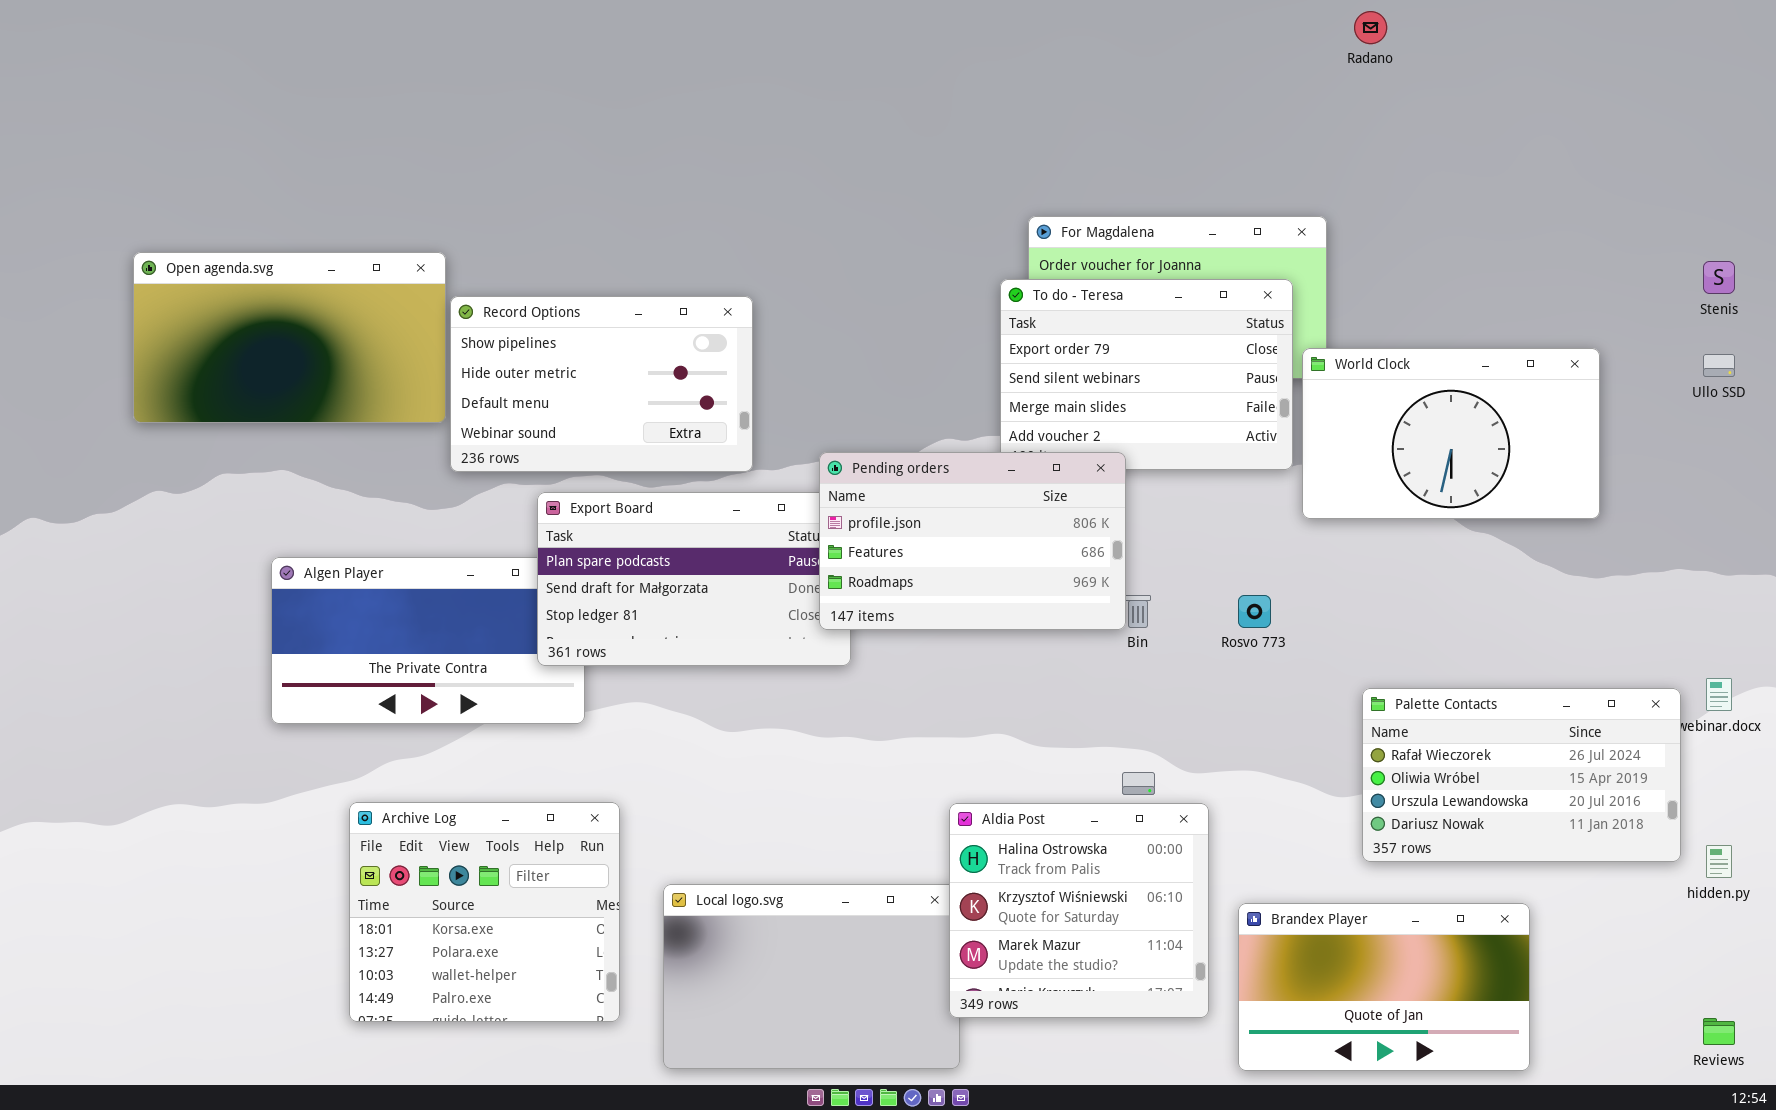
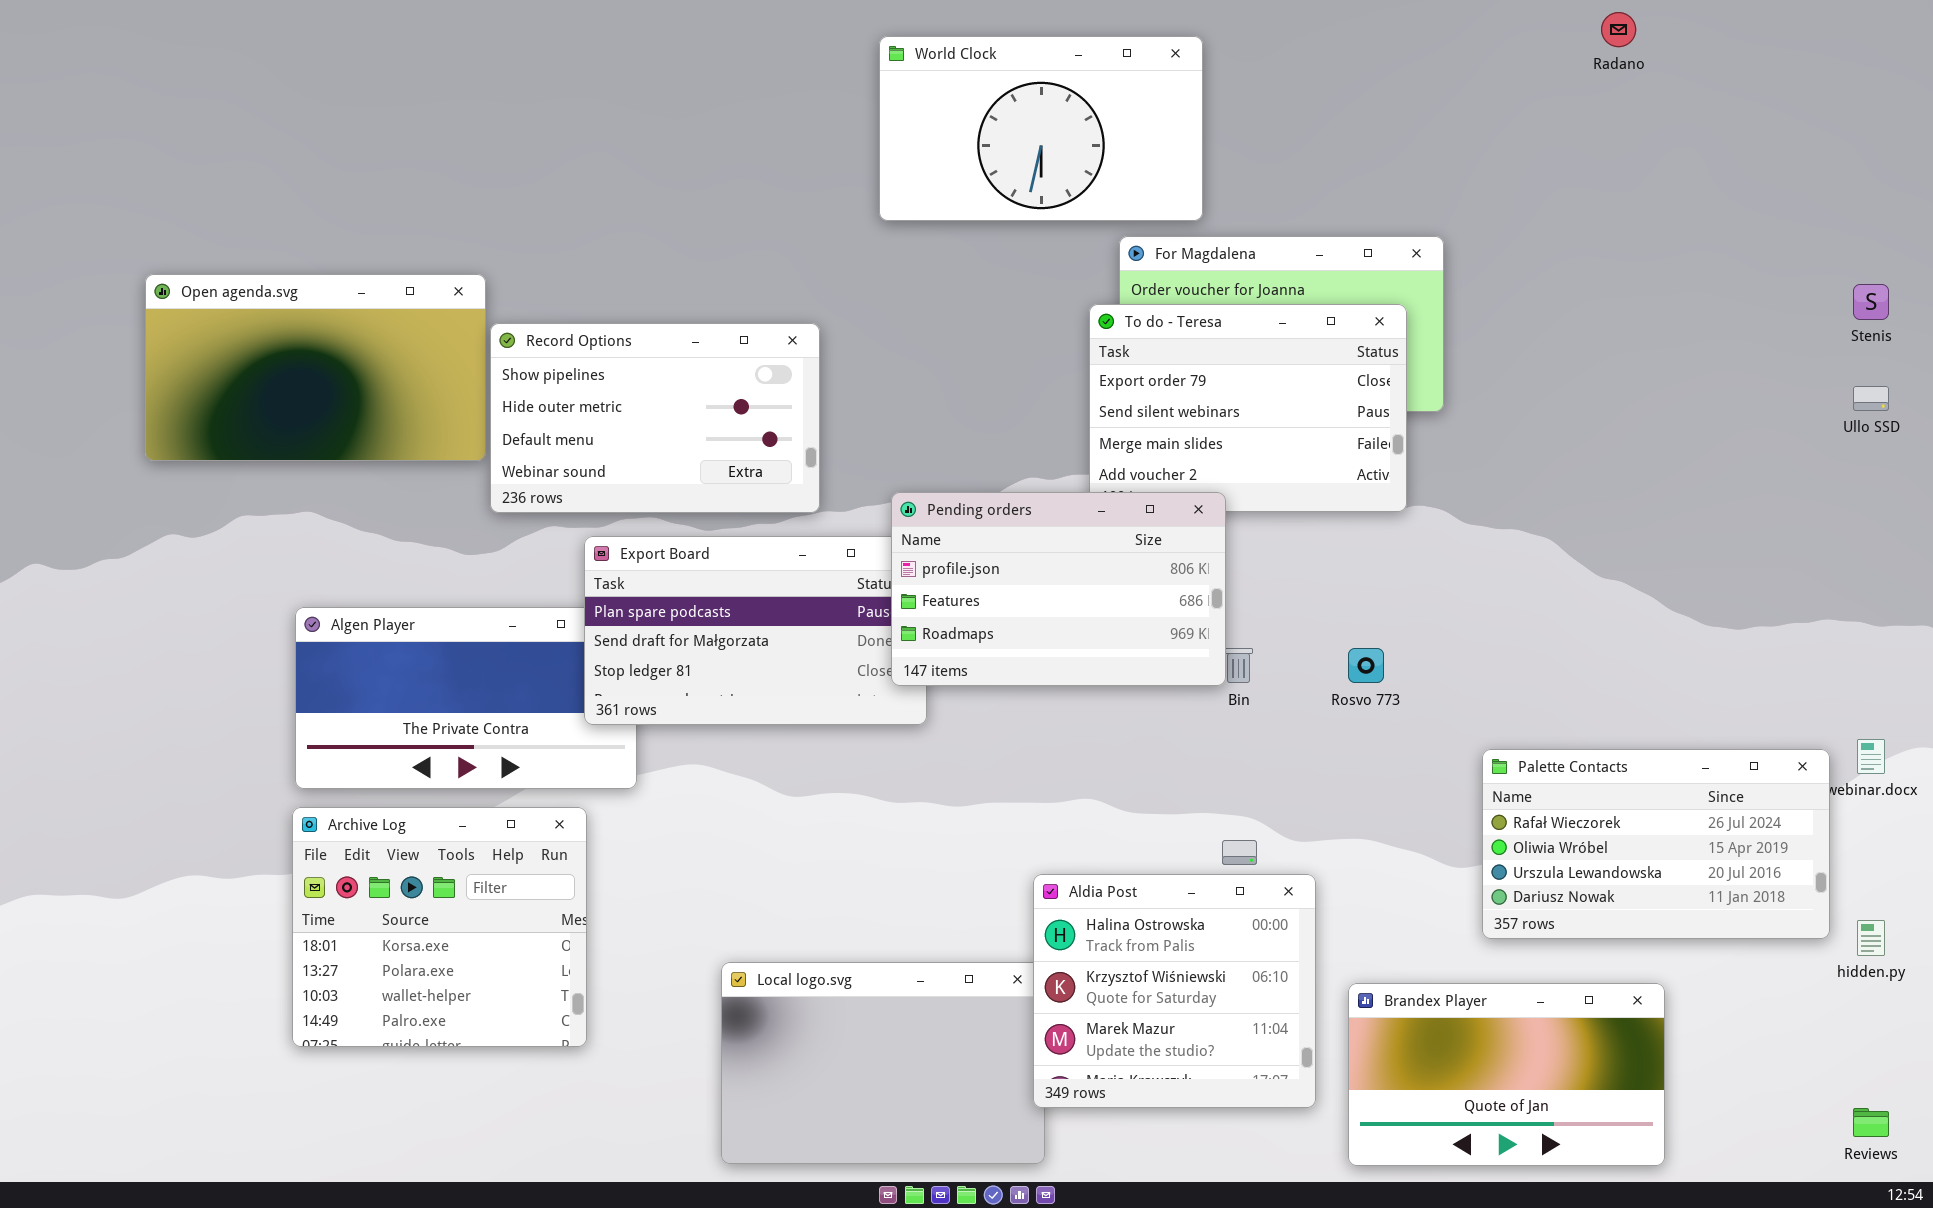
Radano: [1354,11,1387,44] -> [1601,12,1636,47], moved
World Clock: [1302,348,1600,519] -> [879,36,1203,221], moved
Archive Log: [349,802,620,1022] -> [292,807,587,1047], moved

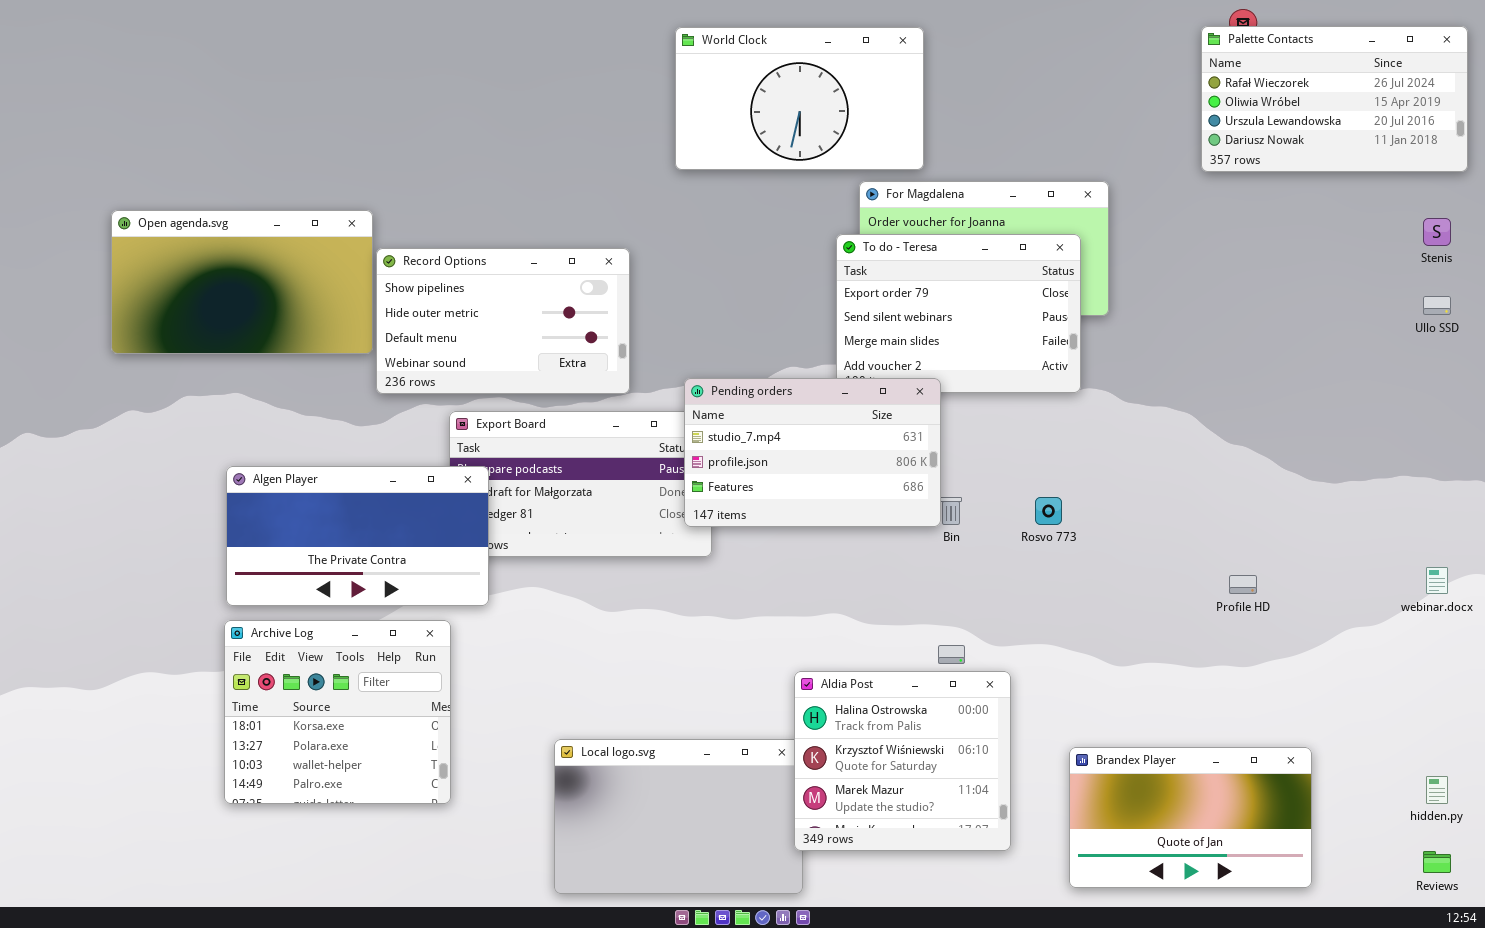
Pending orders: [891,492,1226,686] -> [684,378,941,527], scrolled up 1 row
Algen Player: [295,607,637,789] -> [226,466,489,606], raised
Palette Contacts: [1482,749,1830,939] -> [1201,26,1468,172], moved
hidden.py: [1857,920,1885,956] -> [1426,776,1448,804], moved
Brandex Player: [1348,983,1665,1166] -> [1069,747,1312,888], moved

